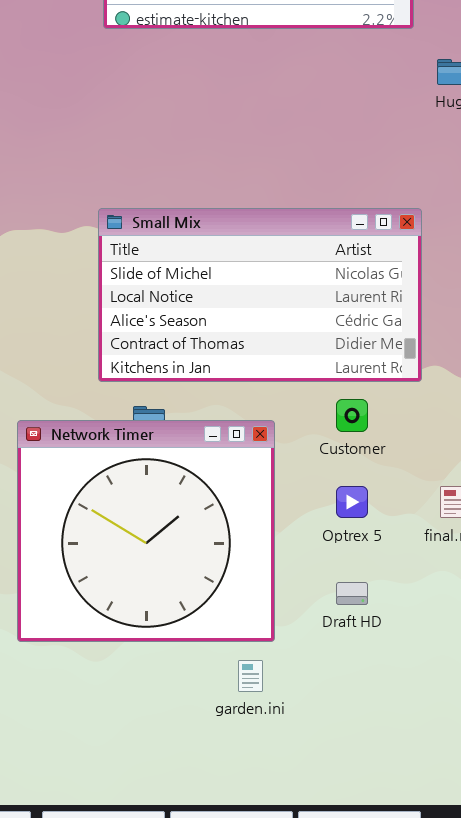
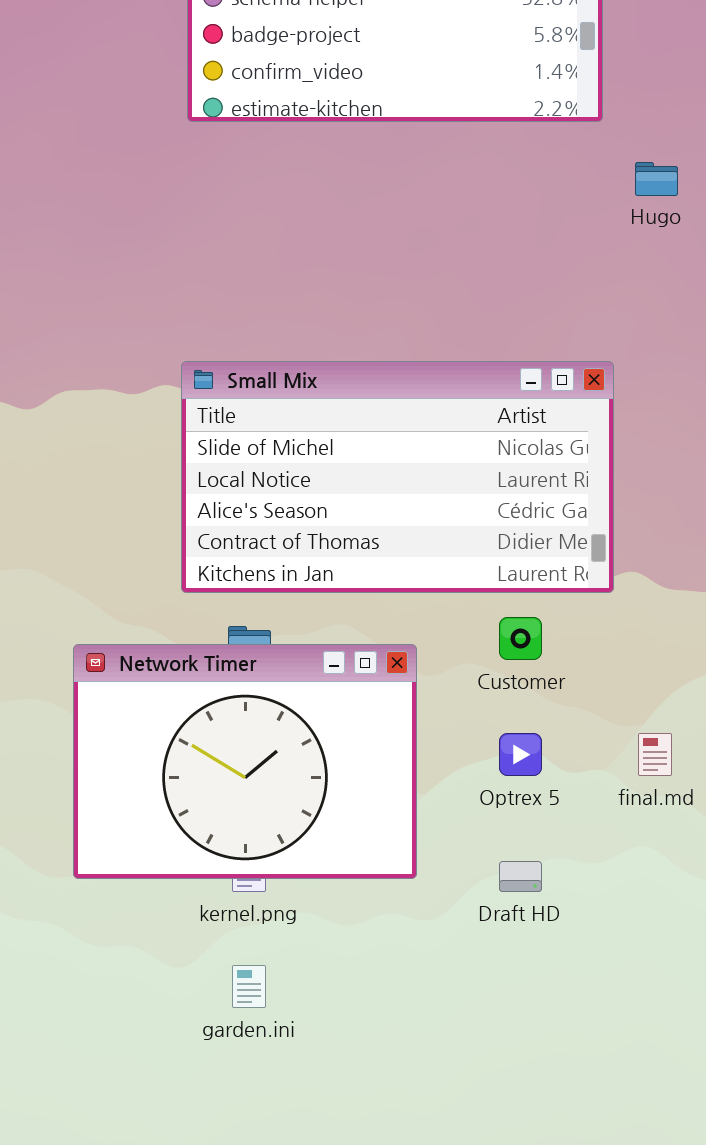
Network Timer: [17,420,275,642] -> [73,644,417,879], resized
garden.ini: [238,660,263,692] -> [232,965,266,1008], moved

